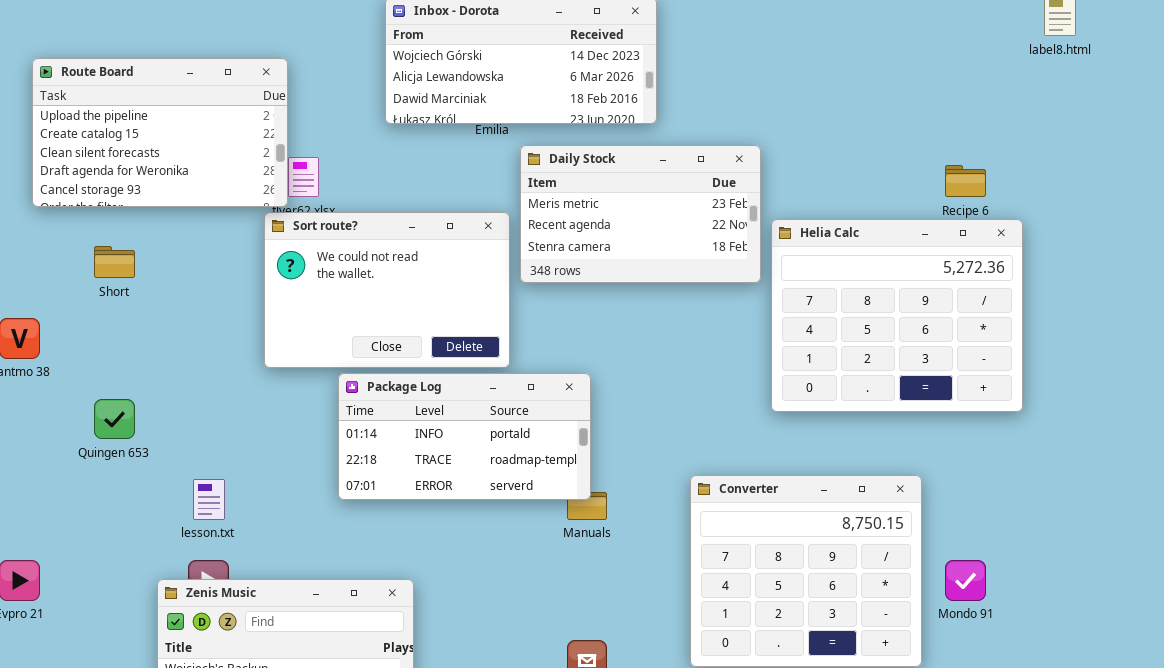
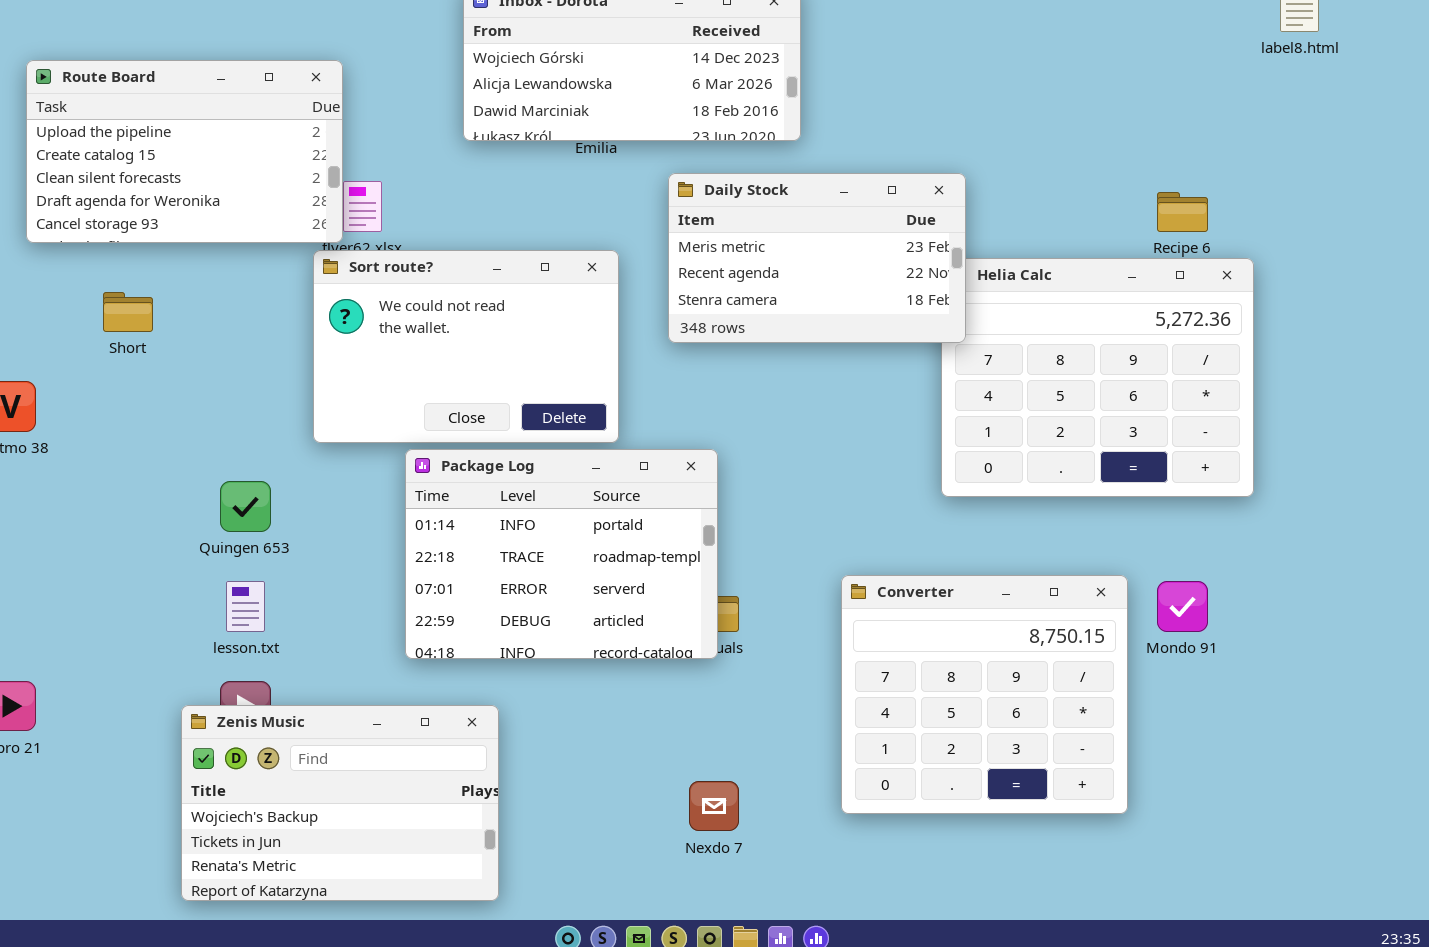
Daily Stock: [520,145,761,283] -> [668,173,966,343], moved
Package Log: [338,373,591,500] -> [405,449,718,659], resized
Quingen 653: [94,399,135,439] -> [220,481,271,532], moved
Mondo 91: [945,560,986,601] -> [1157,581,1208,632], moved

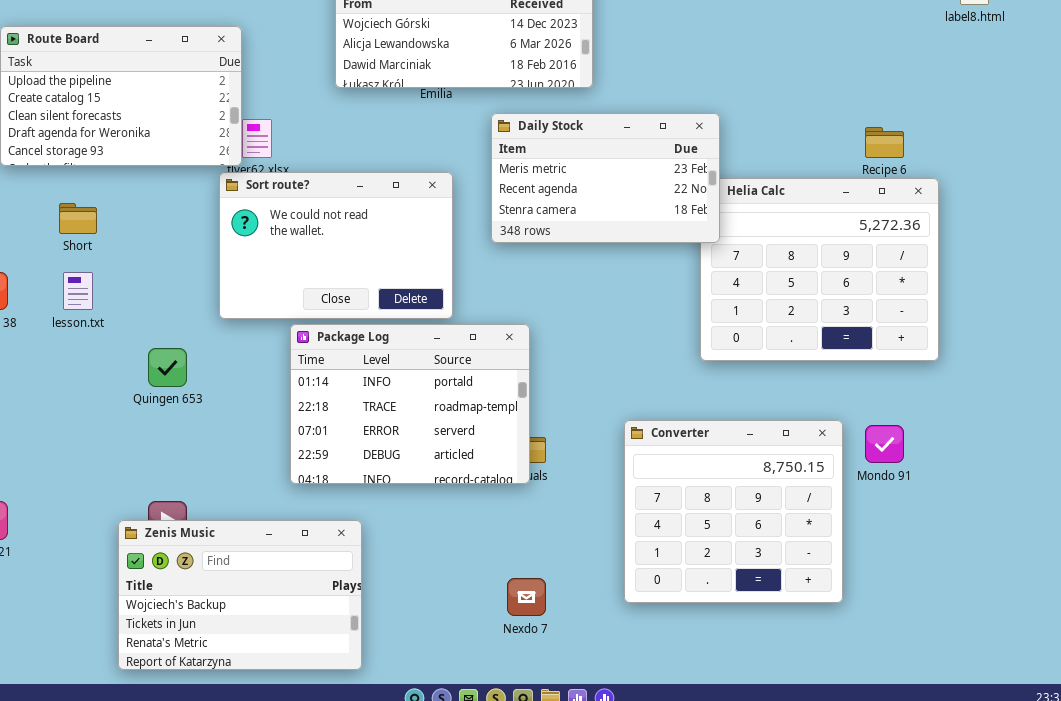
lesson.txt: [226,581,265,632] -> [63,272,93,310], moved

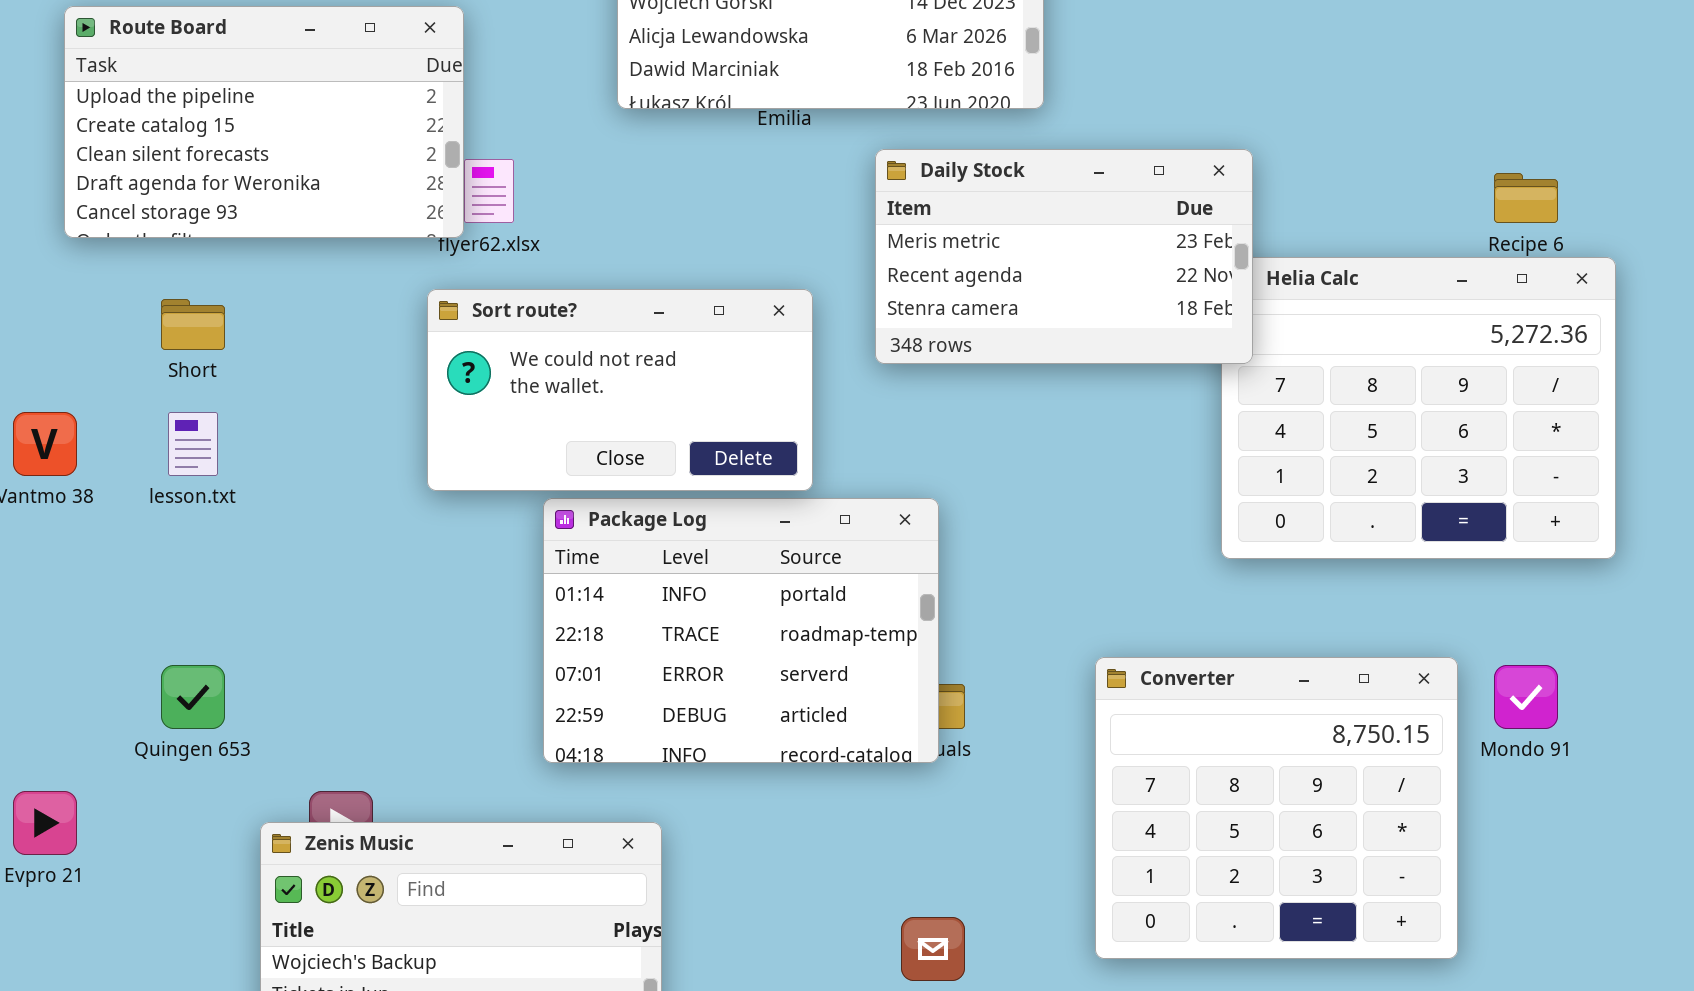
Sort route?: [219,172,453,319] -> [427,289,813,491], resized
Quingen 653: [148,348,187,387] -> [161,665,225,729], moved

